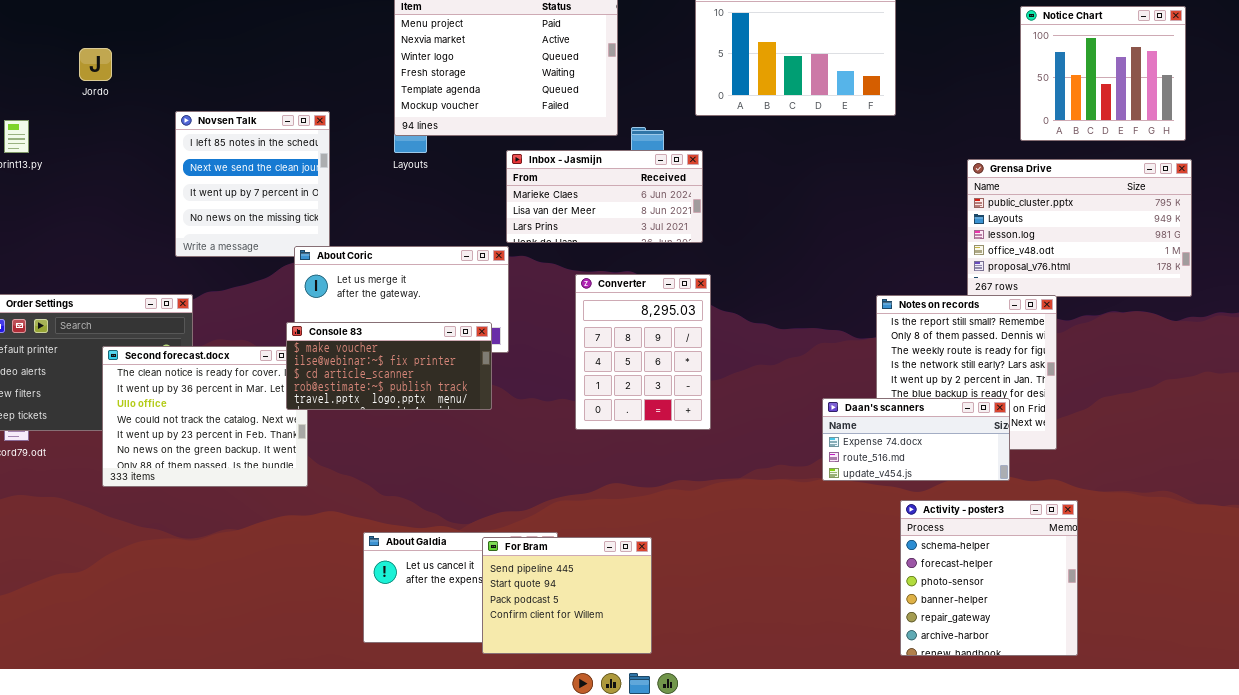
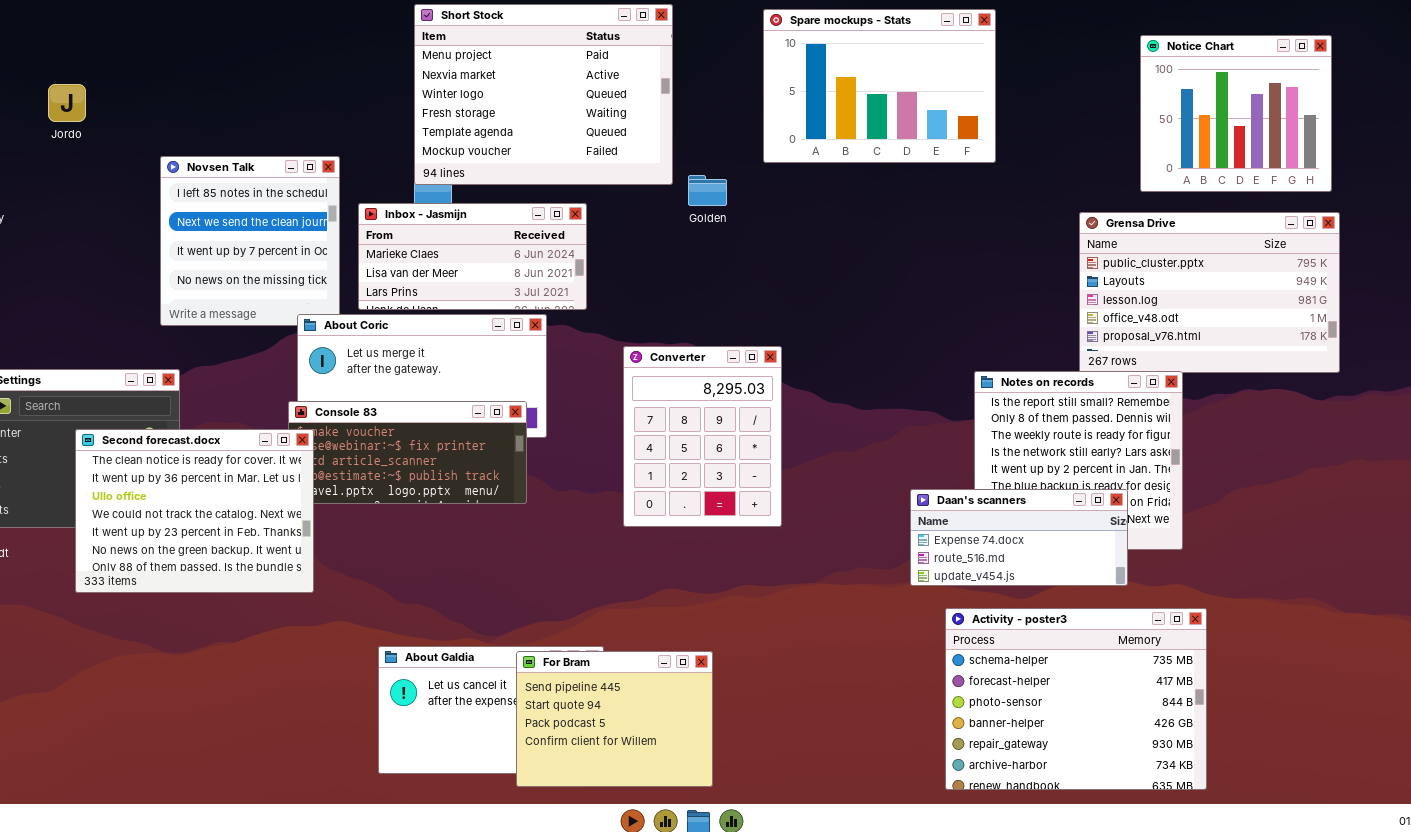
Inbox - Jasmijn: [506,150,703,243] -> [358,203,587,310], moved
Second forecast.docx: [102,346,308,487] -> [75,429,314,593], raised
Activity - poster3: [900,500,1078,656] -> [945,608,1207,790], resized

